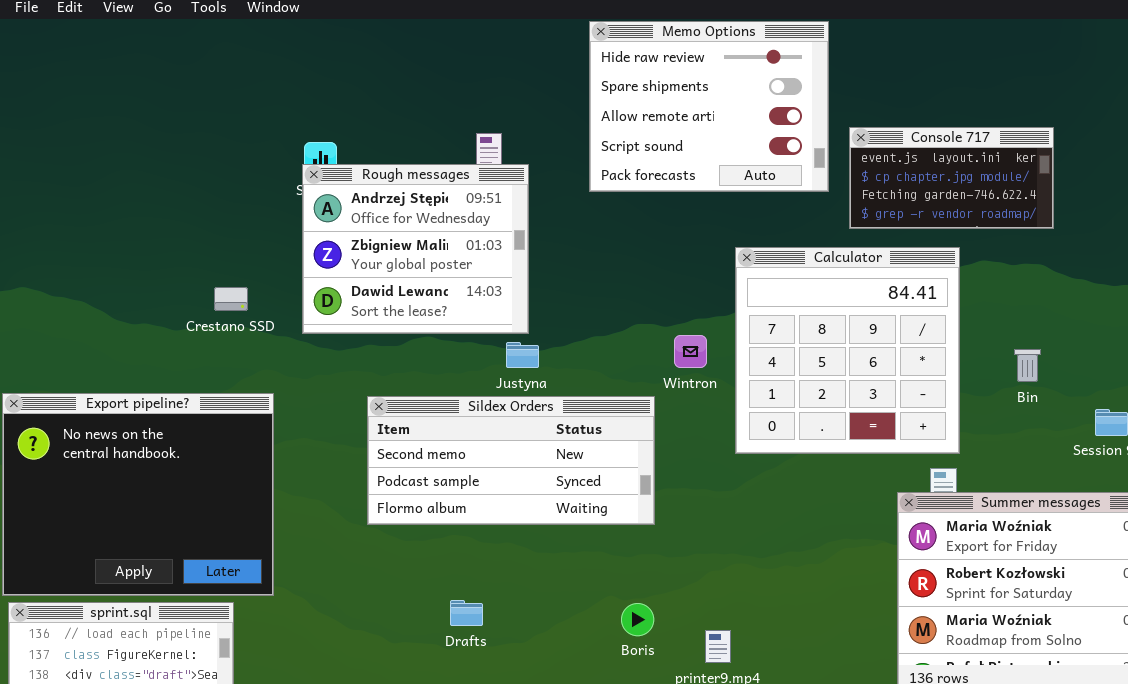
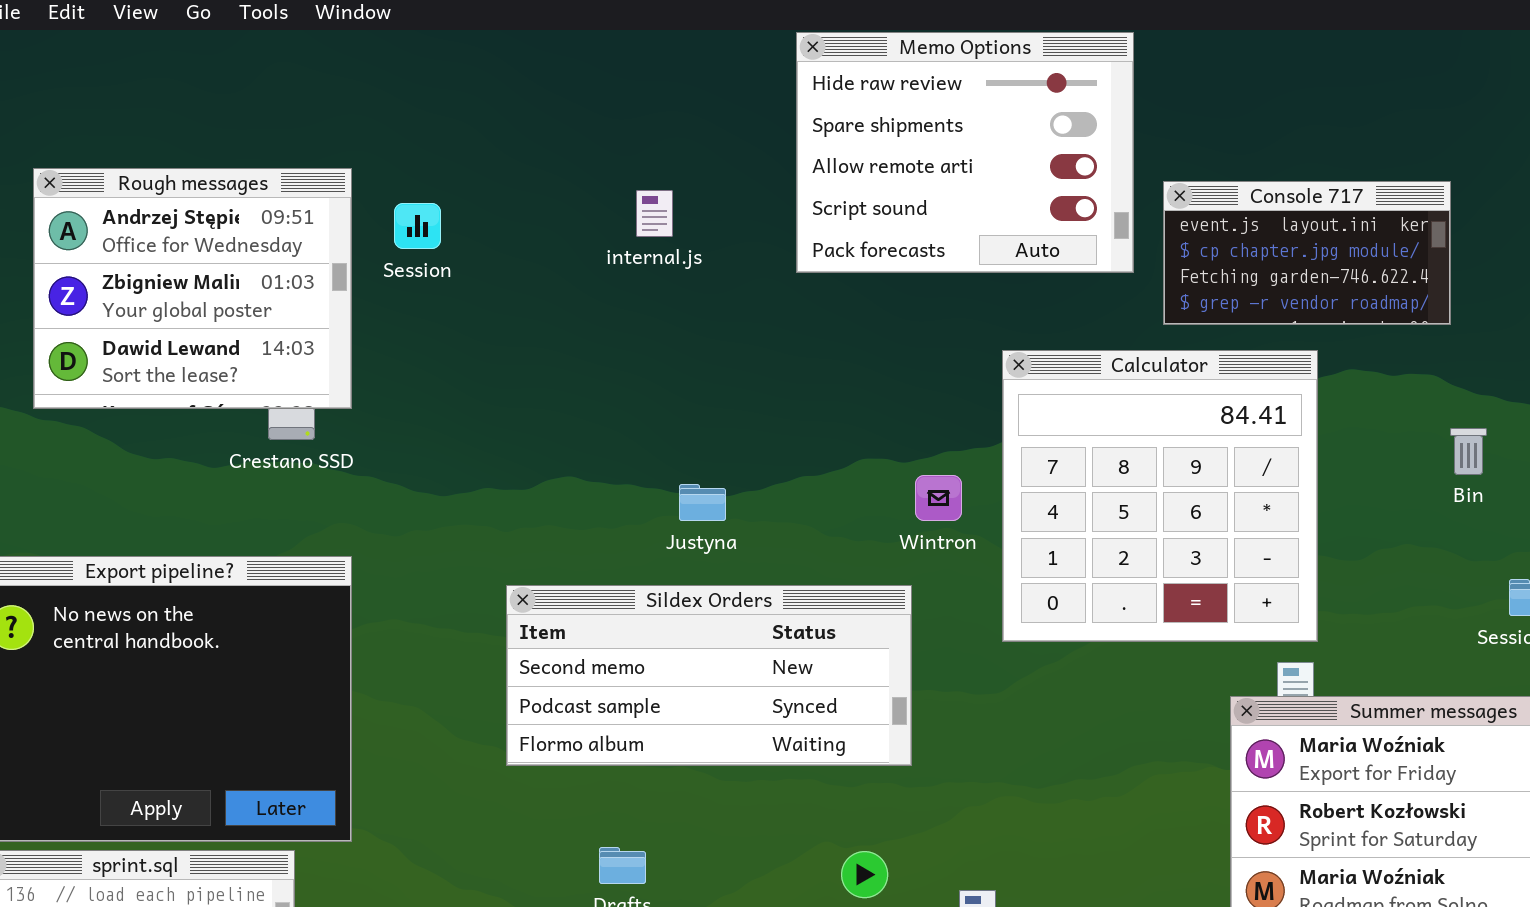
Rough messages: [302,164,529,334] -> [33,168,352,409], moved
Bin: [1014,349,1041,382] -> [1450,428,1487,475], moved
Sildex Orders: [367,396,655,525] -> [506,585,912,766], moved

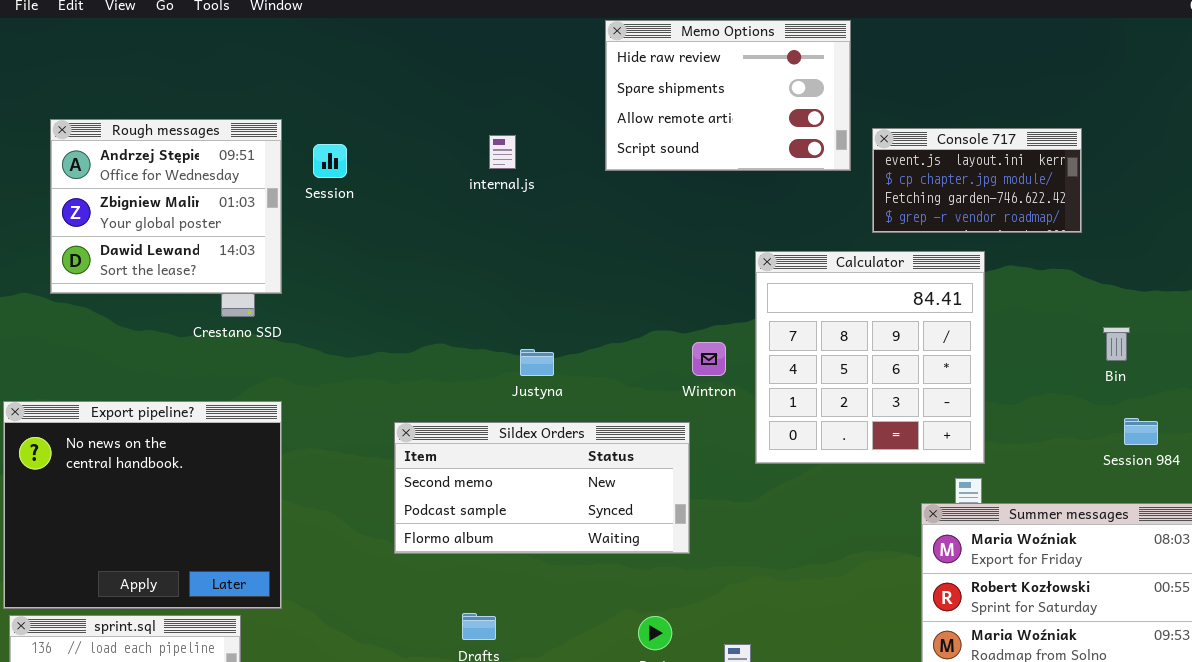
Memo Options: [796,32,1134,273] -> [605,20,851,171], resized
Bin: [1450,428,1487,475] -> [1103,327,1130,361], moved

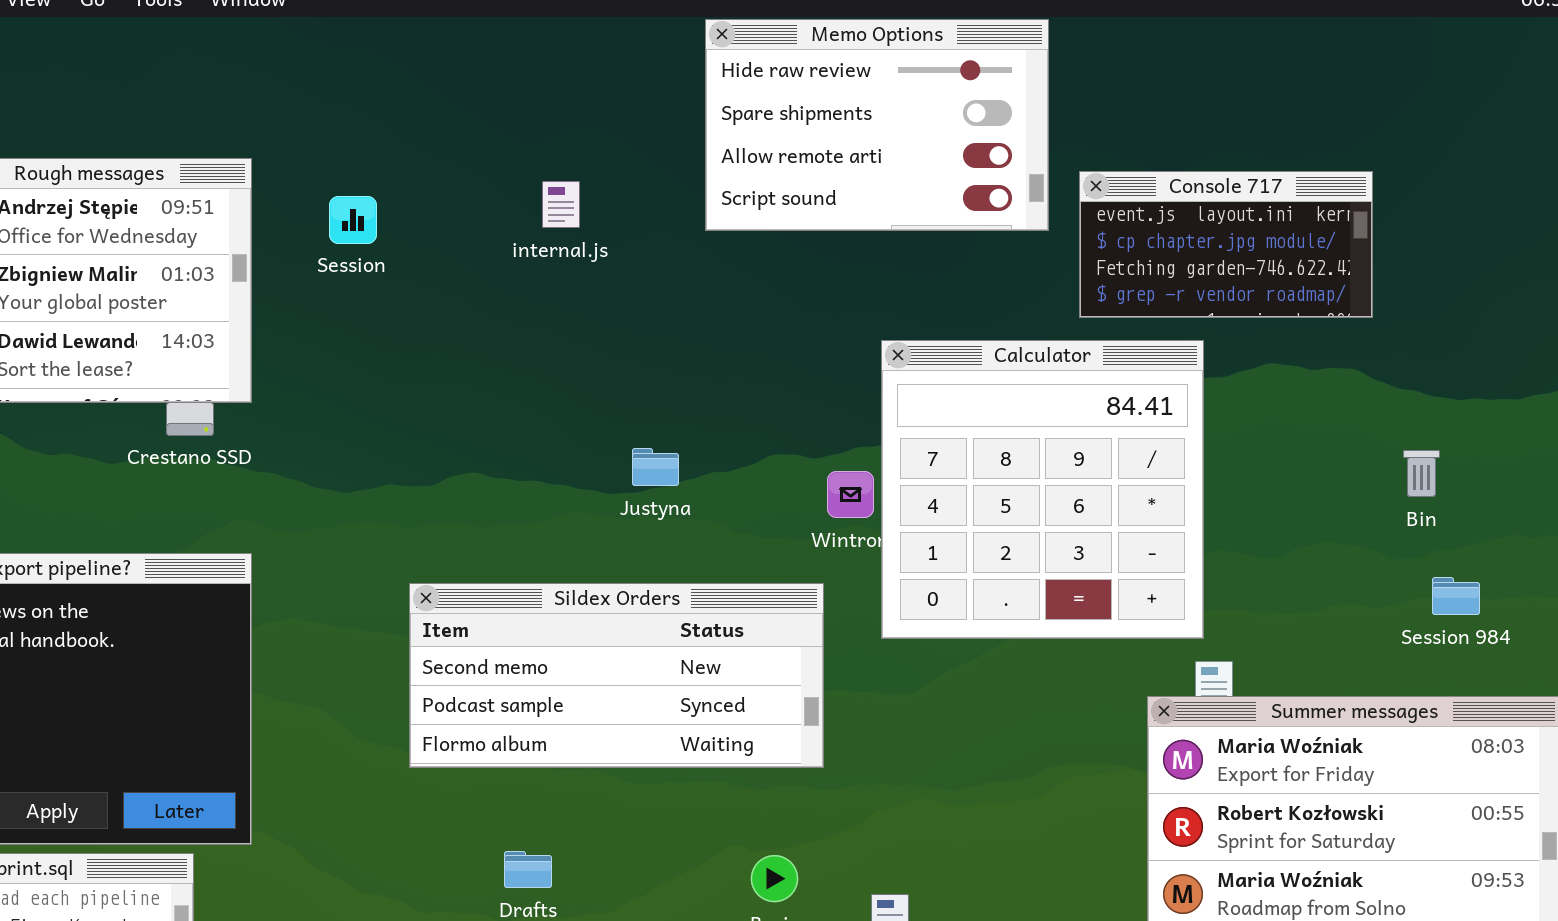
Session: [313,144,347,178] -> [329,196,377,244], moved
Calculator: [755,251,985,464] -> [881,340,1204,639], moved
Justyna: [520,349,554,376] -> [632,448,679,486], moved

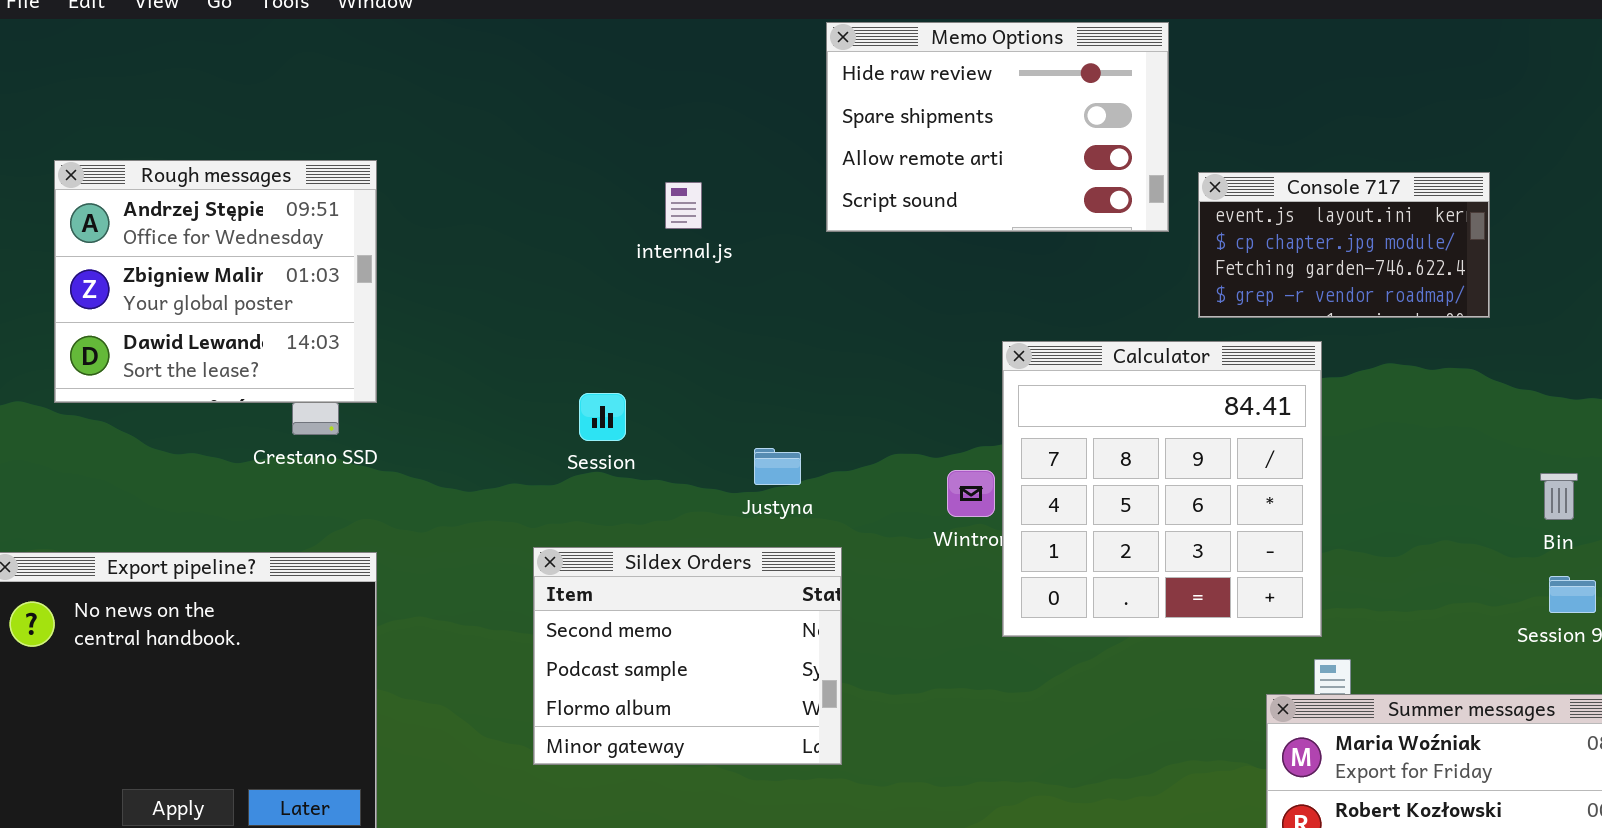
Session: [329,196,377,244] -> [579,393,626,441], moved
Bin: [1403,450,1440,497] -> [1540,473,1578,520], moved
Sildex Orders: [409,583,824,768] -> [533,547,842,765], resized

